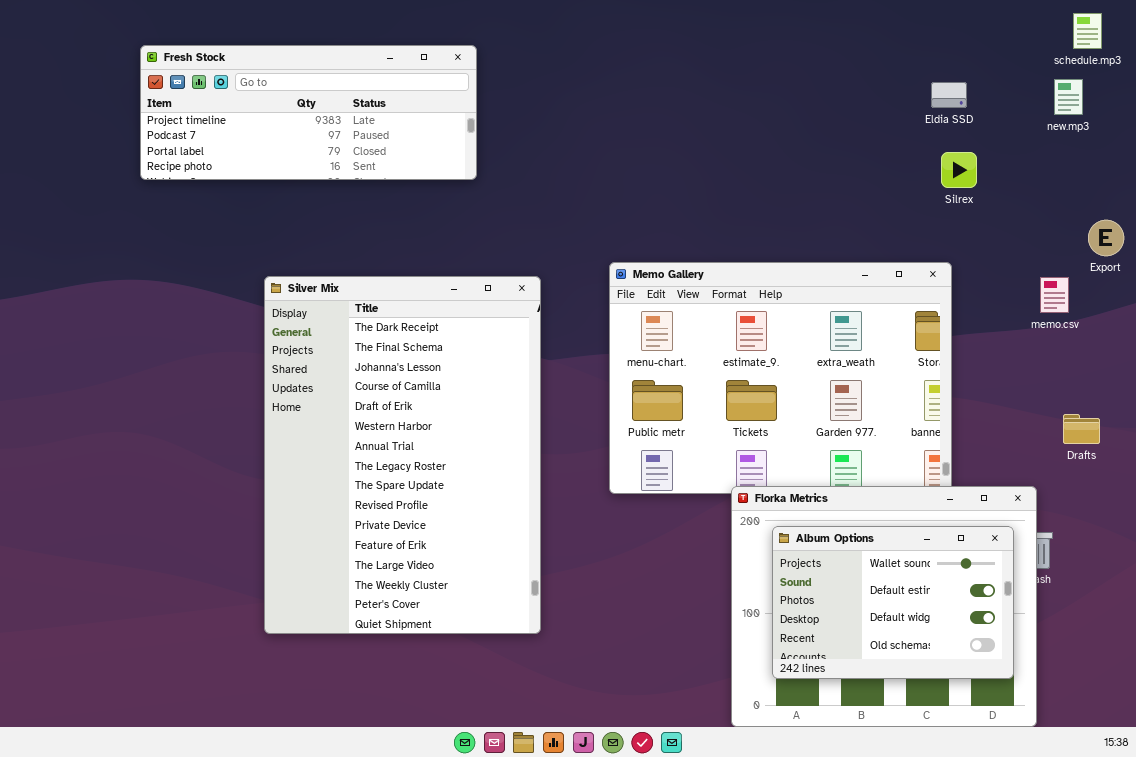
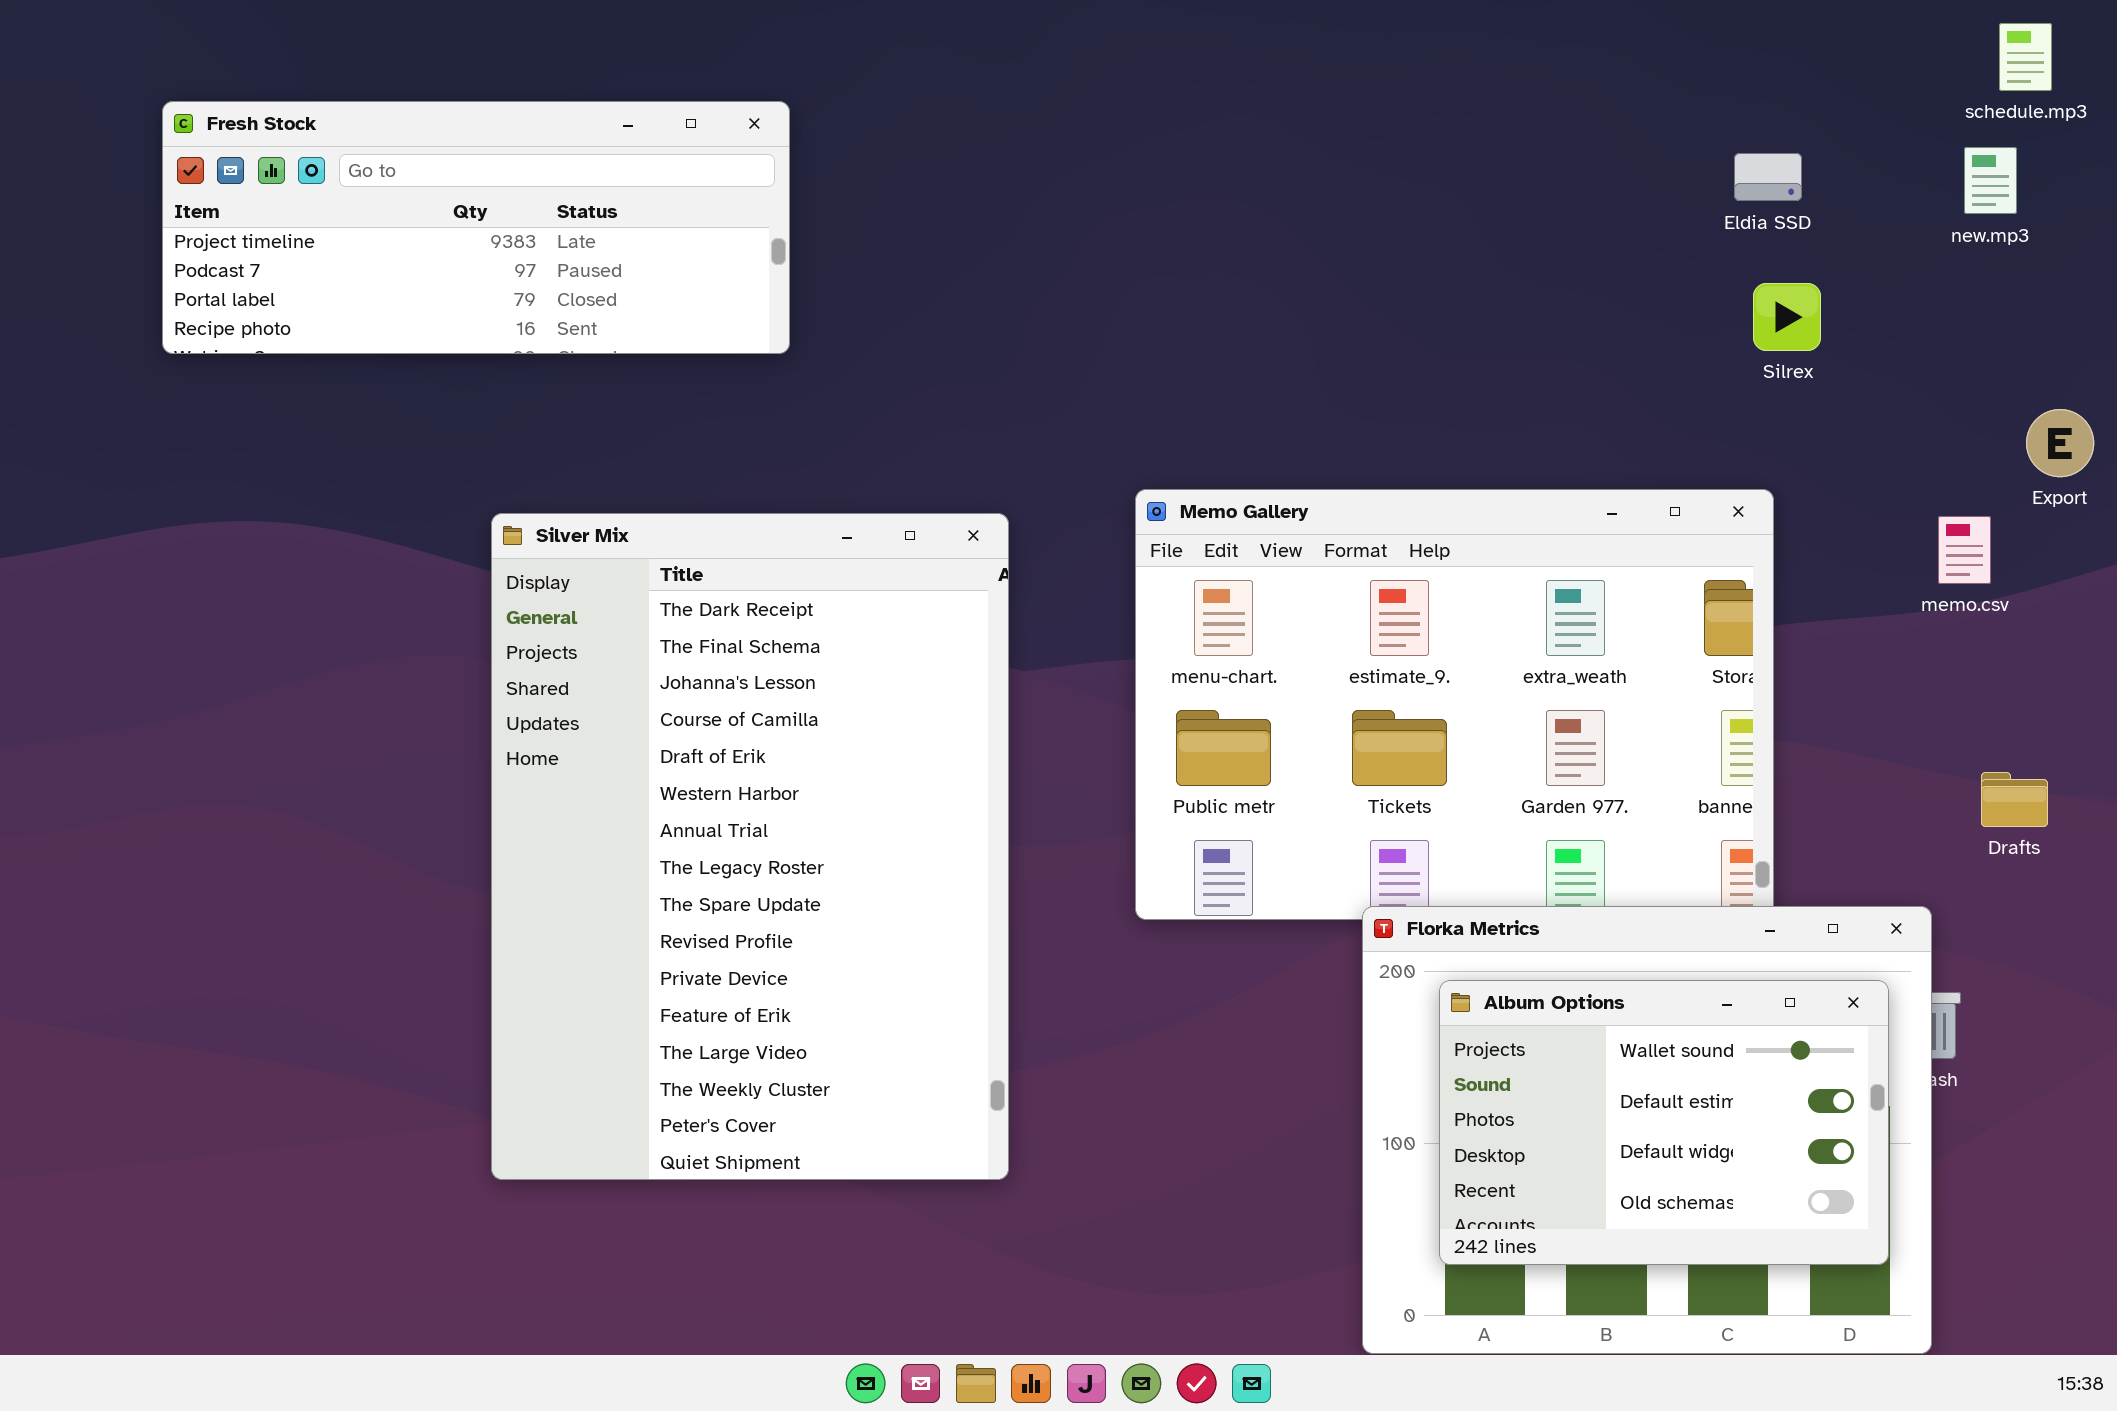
Fresh Stock: [140,45,477,180] -> [162,101,790,354], moved

